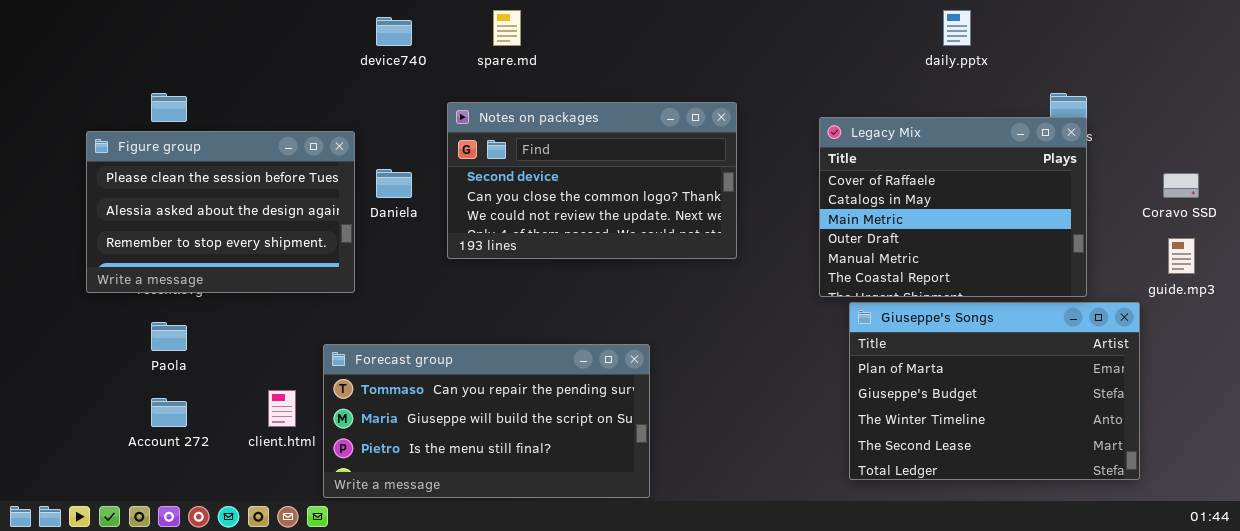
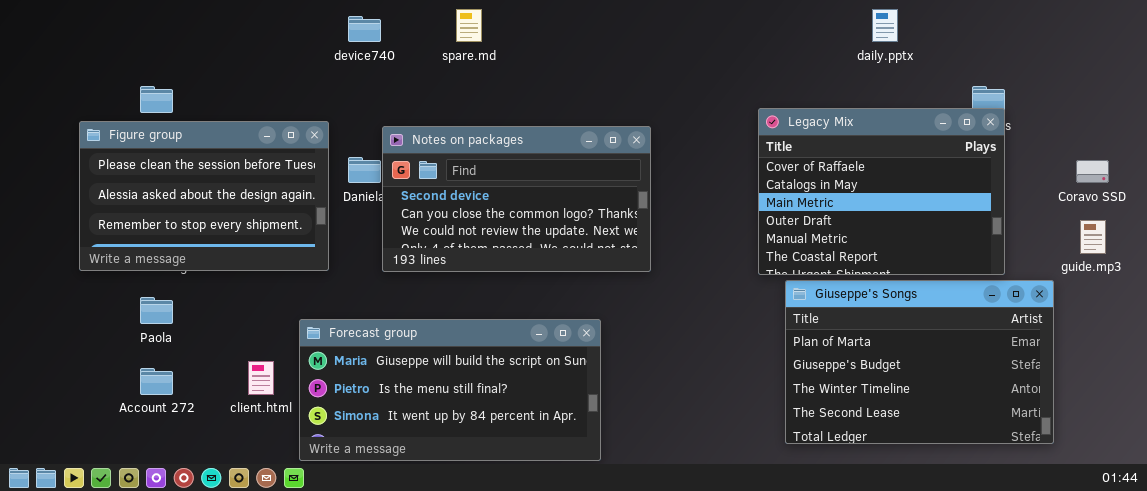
Notes on packages: [447,102,737,259] -> [382,126,651,272], moved
Forecast group: [323,344,650,498] -> [299,319,601,461], scrolled down 1 row

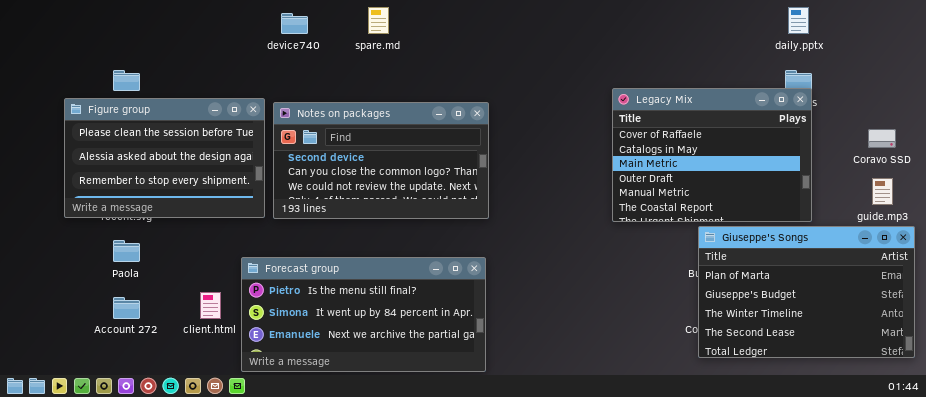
daily.pptx: [872,9,898,42] -> [788,7,809,34], moved
Notes on packages: [382,126,651,272] -> [273,102,489,219], moved
Giuseppe's Songs: [785,280,1054,444] -> [698,226,915,358], moved
Forecast group: [299,319,601,461] -> [241,257,486,372], scrolled down 1 row

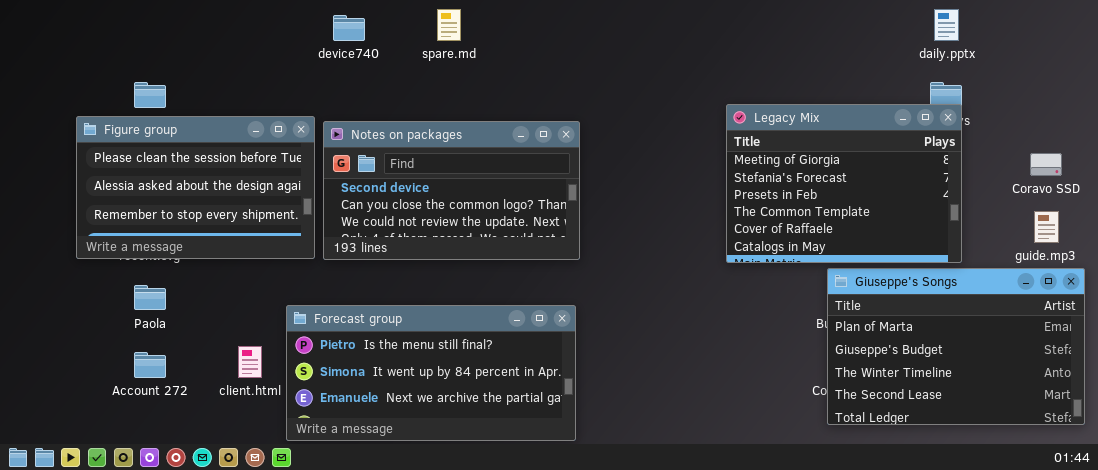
Legacy Mix: [612,88,812,222] -> [726,104,962,263], scrolled up 4 rows

